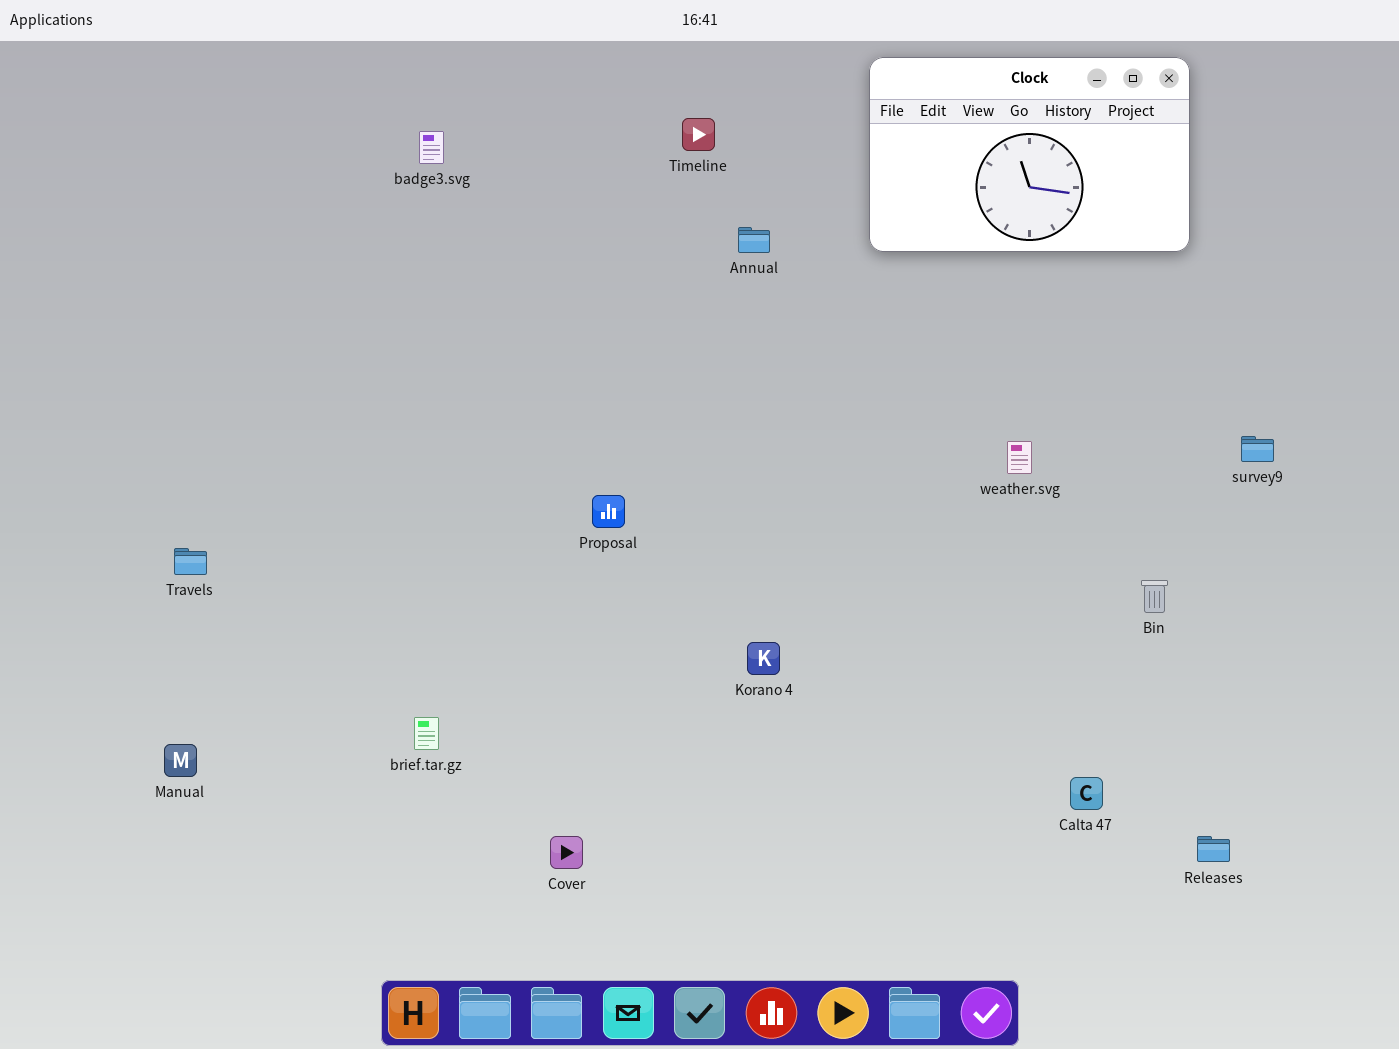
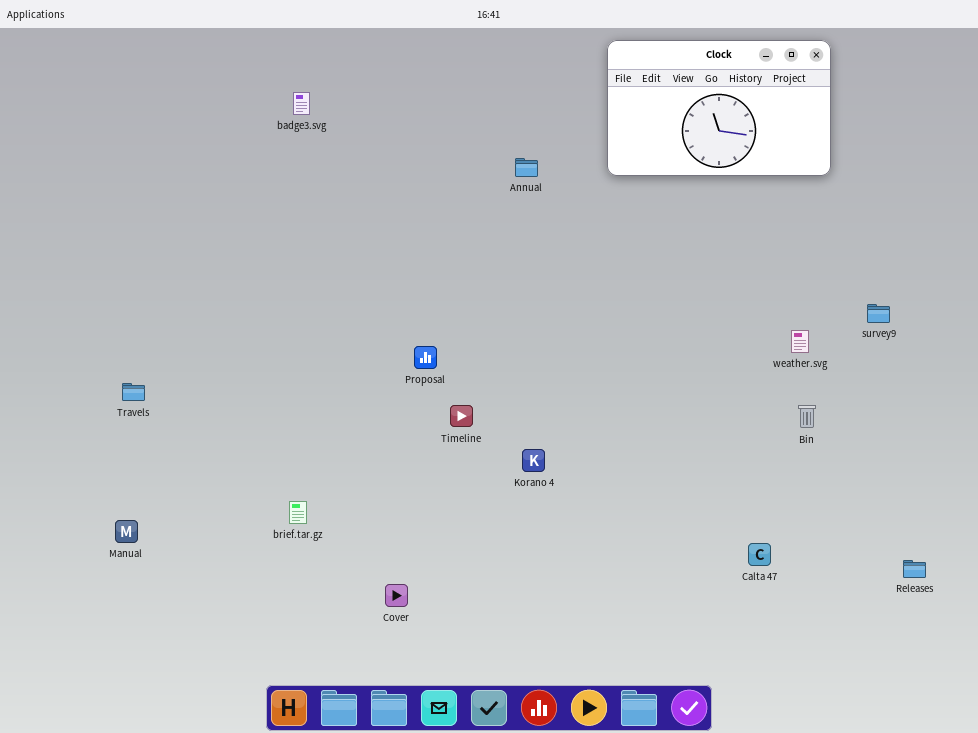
Timeline: [682,118,715,151] -> [450,405,473,427], moved
weather.svg: [1007,441,1032,474] -> [791,330,809,353], moved
Releases: [1197,836,1230,862] -> [903,560,926,578], moved

